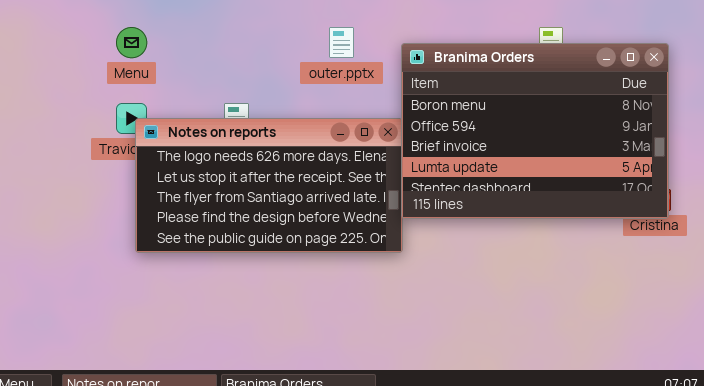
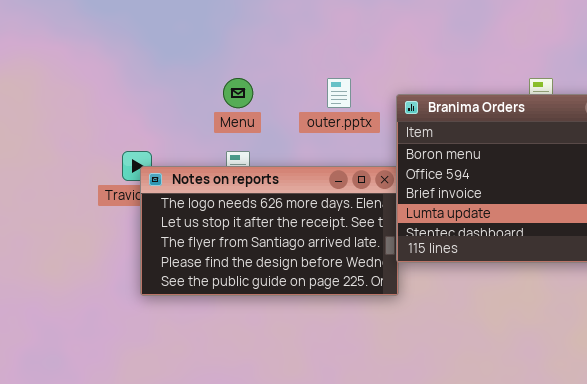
Menu: [116,27,147,58] -> [223,78,253,108], moved

